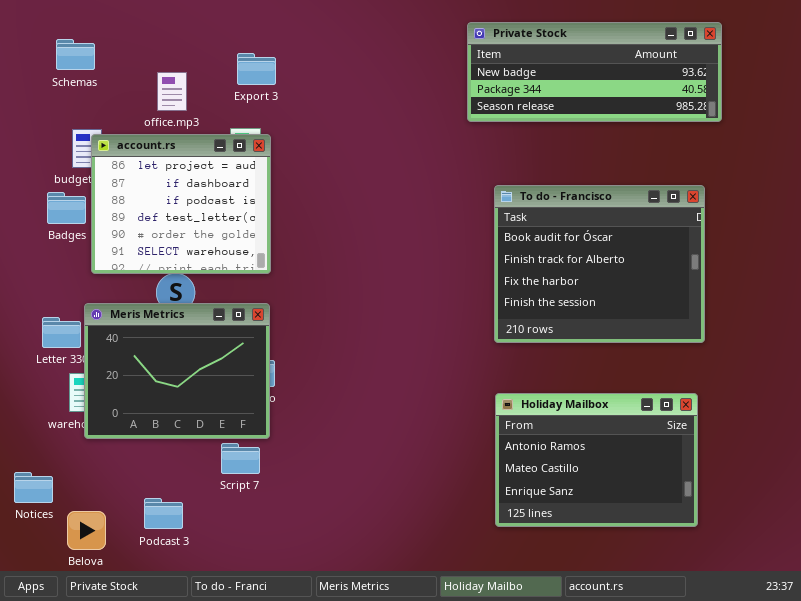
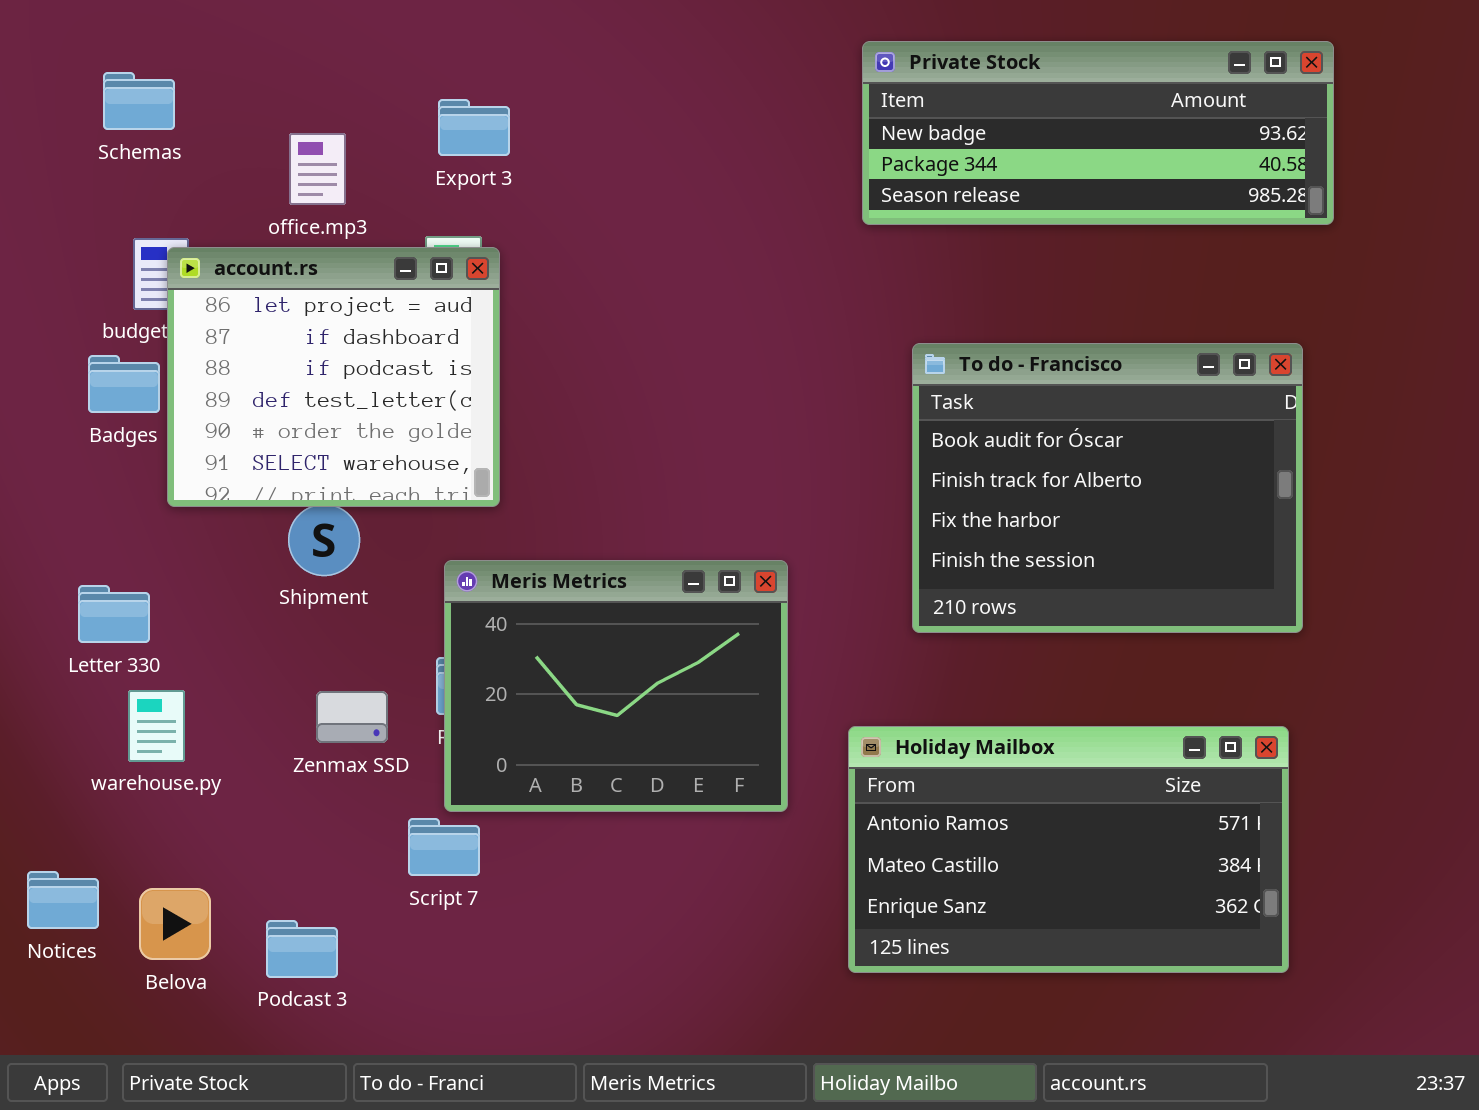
Meris Metrics: [84,303,270,439] -> [444,560,788,812], moved
Holiday Mailbox: [495,393,698,527] -> [848,726,1289,973], resized
Belova: [67,511,106,550] -> [139,888,211,960], moved

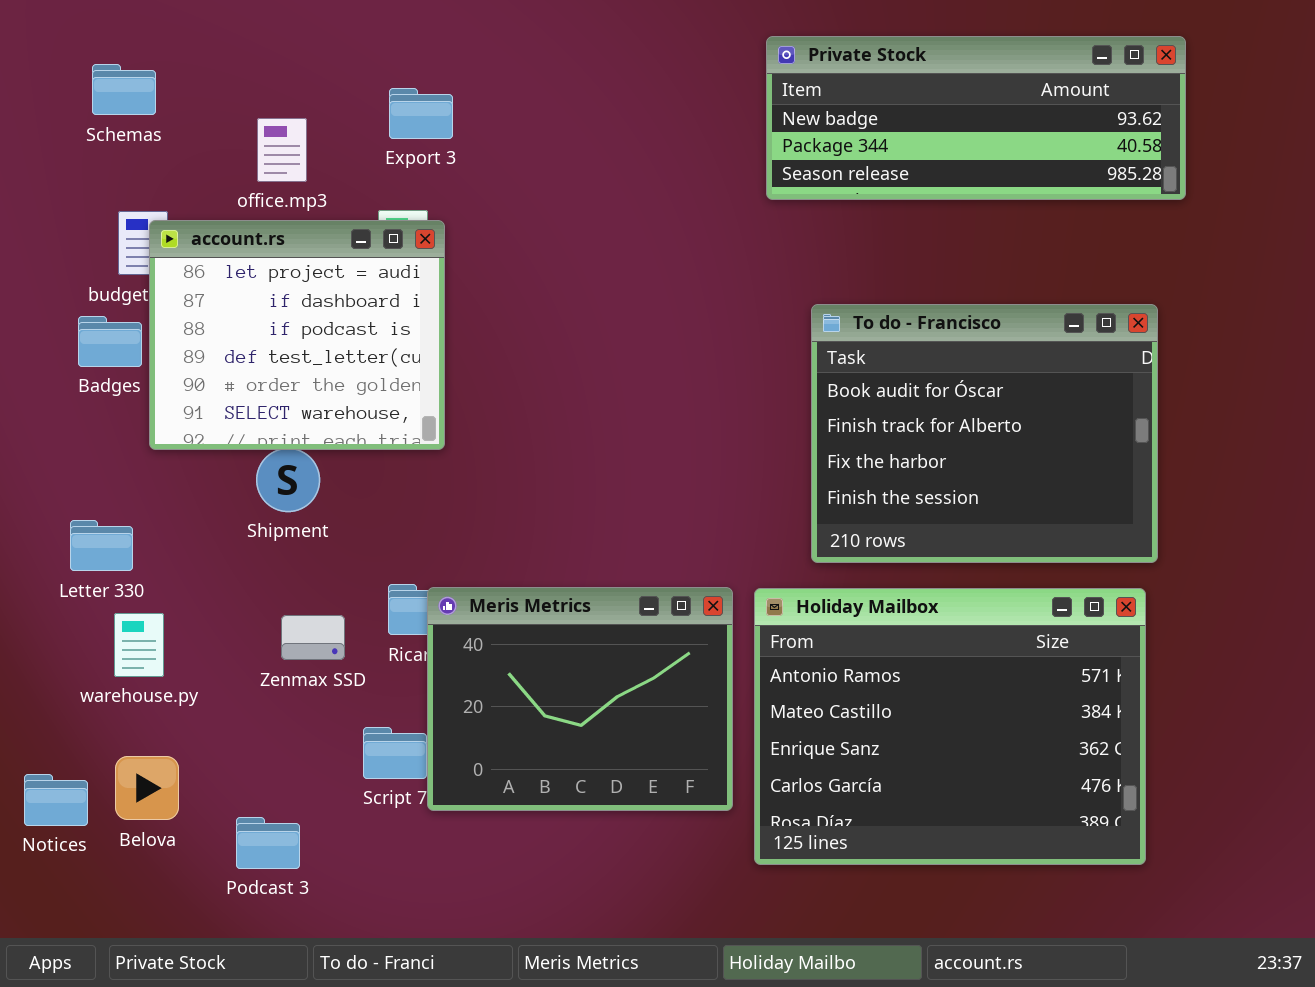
Meris Metrics: [444,560,788,812] -> [427,587,733,811], moved
Holiday Mailbox: [848,726,1289,973] -> [754,588,1146,865], resized
Belova: [139,888,211,960] -> [115,756,179,820], moved

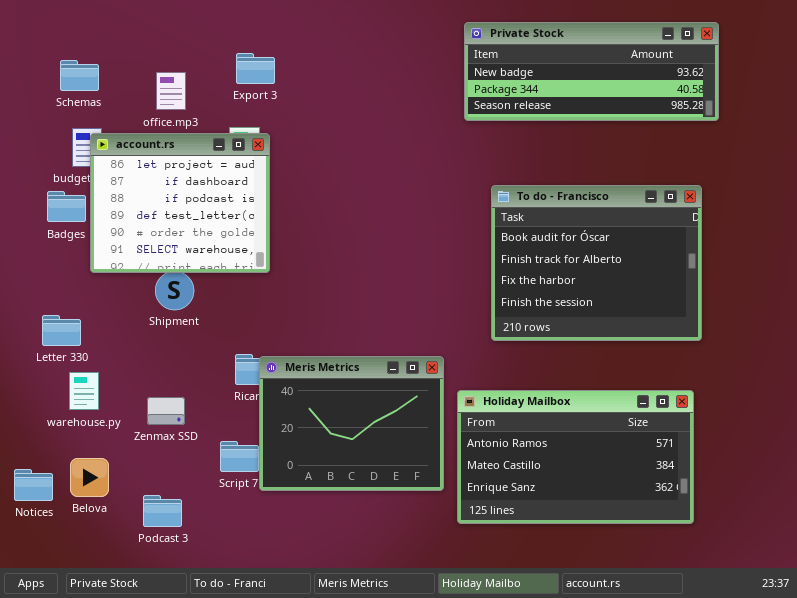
Schemas: [92,64,156,115] -> [60,60,99,91], moved
Holiday Mailbox: [754,588,1146,865] -> [457,390,694,524], resized
Zenmax SSD: [281,615,345,660] -> [147,397,185,425], moved

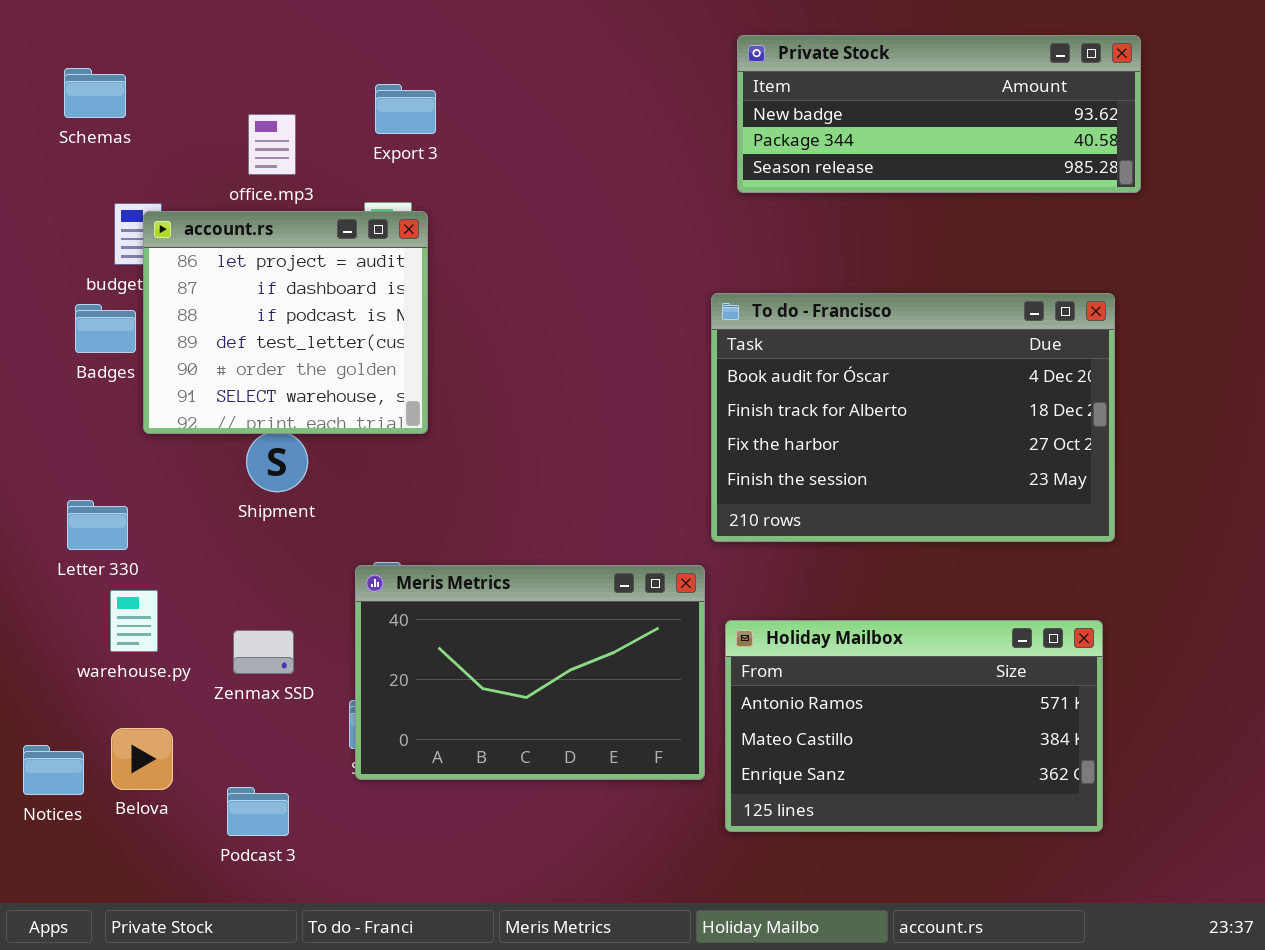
Schemas: [60,60,99,91] -> [64,68,126,118], moved
To do - Francisco: [491,185,702,341] -> [711,293,1115,542], resized
Meris Metrics: [259,356,444,491] -> [355,565,705,780], resized

